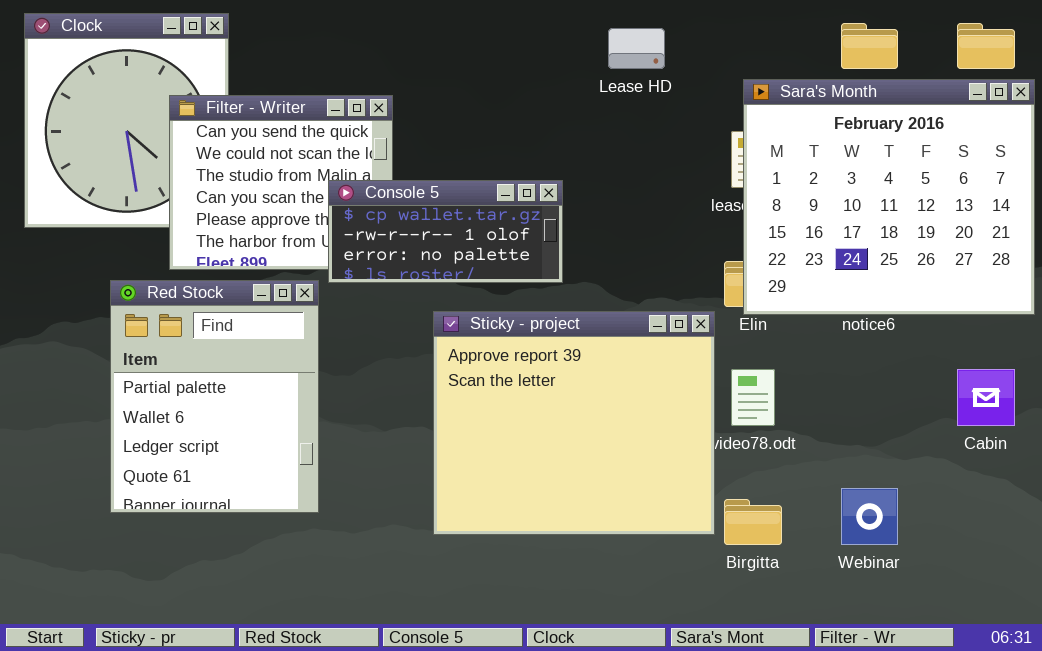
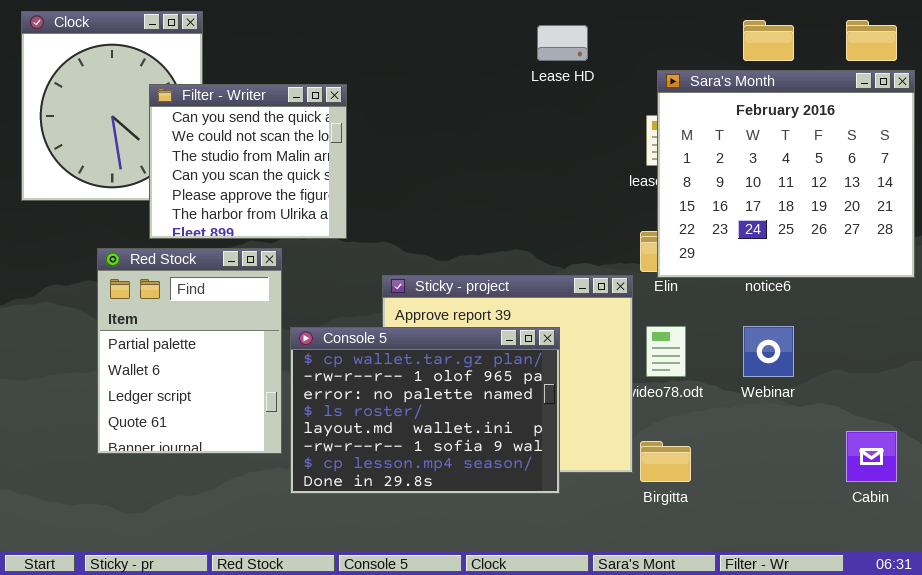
Console 5: [328,180,563,283] -> [290,327,560,494], moved, resized
Cabin: [957,369,1015,426] -> [846,431,897,482], moved
Webinar: [841,488,898,545] -> [743,326,794,377], moved

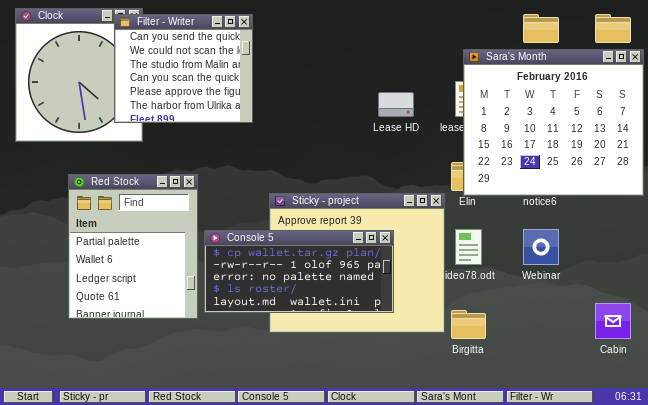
Lease HD: [537,25,588,61] -> [378,92,414,117], moved
Filter - Writer: [149,84,347,239] -> [114,14,253,123], moved
Console 5: [290,327,560,494] -> [204,230,394,313], resized

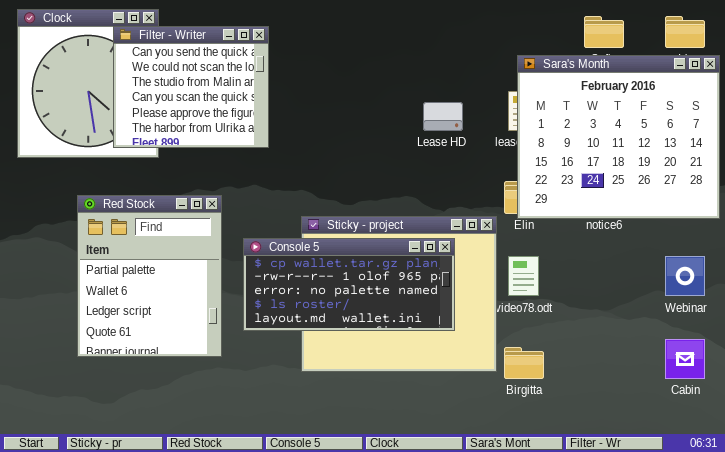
Filter - Writer: [114,14,253,123] -> [113,26,269,148], moved
Webinar: [523,229,559,265] -> [665,256,705,296], moved
Console 5: [204,230,394,313] -> [243,238,455,331], moved

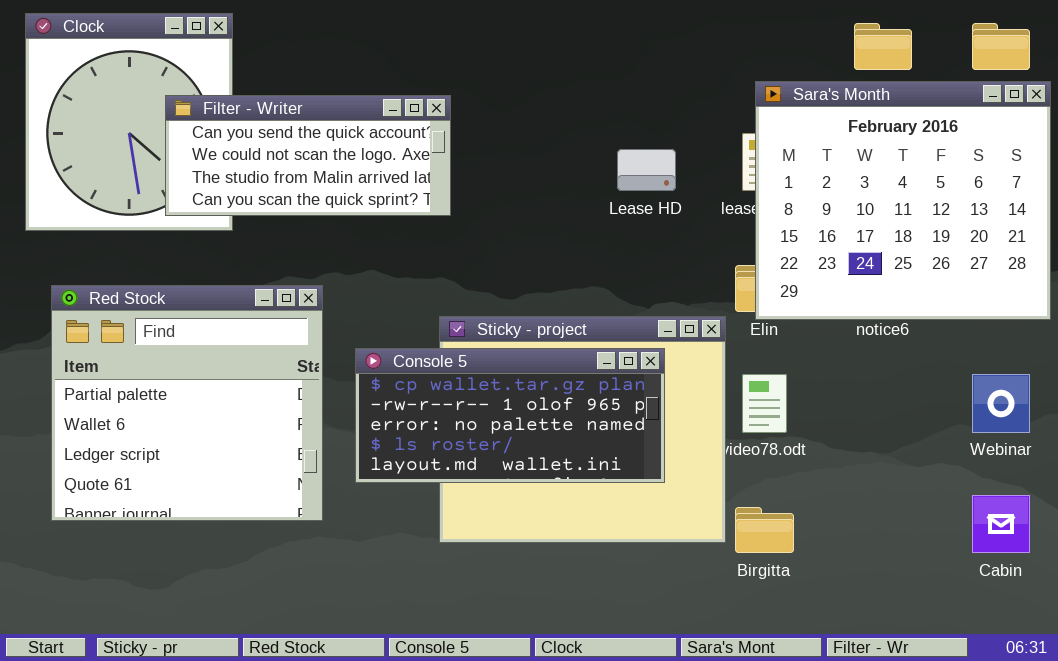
Filter - Writer: [113,26,269,148] -> [165,95,451,216], resized
Red Stock: [77,195,222,357] -> [51,285,323,521], resized

